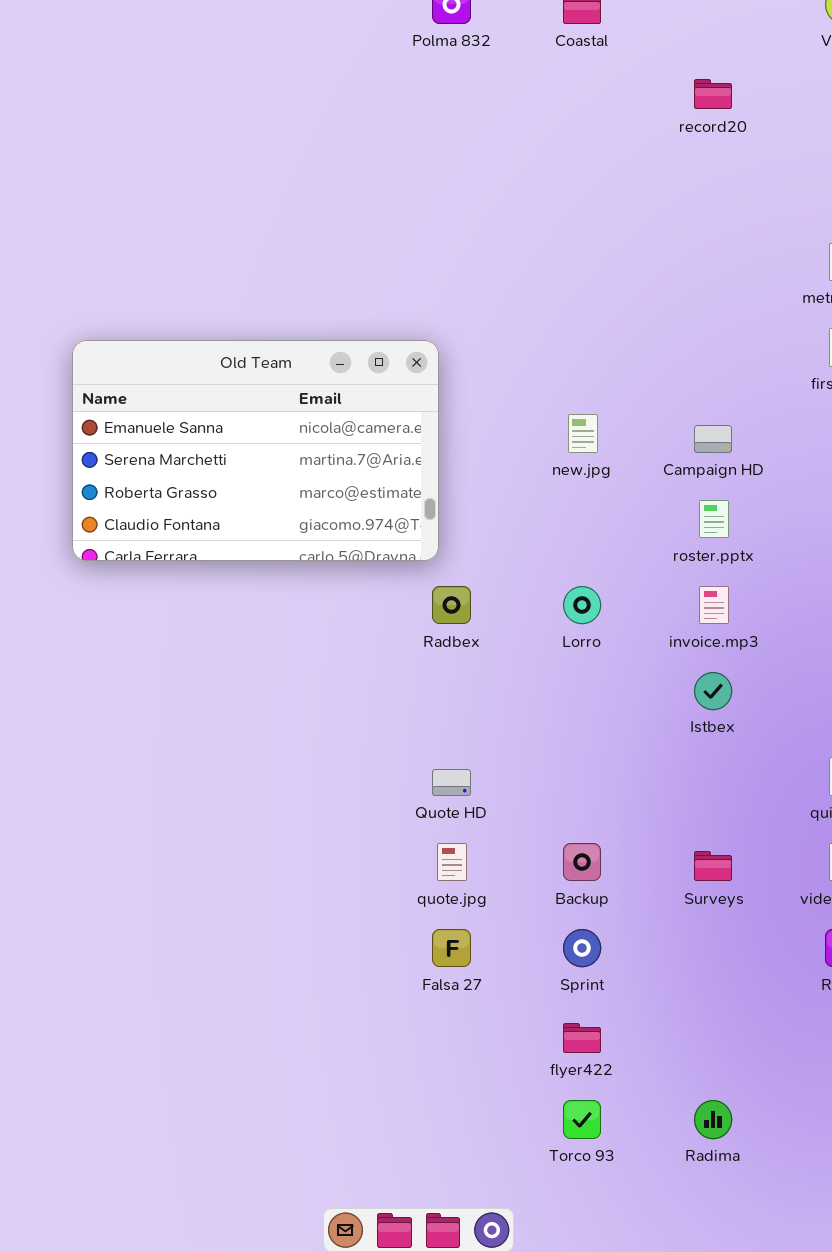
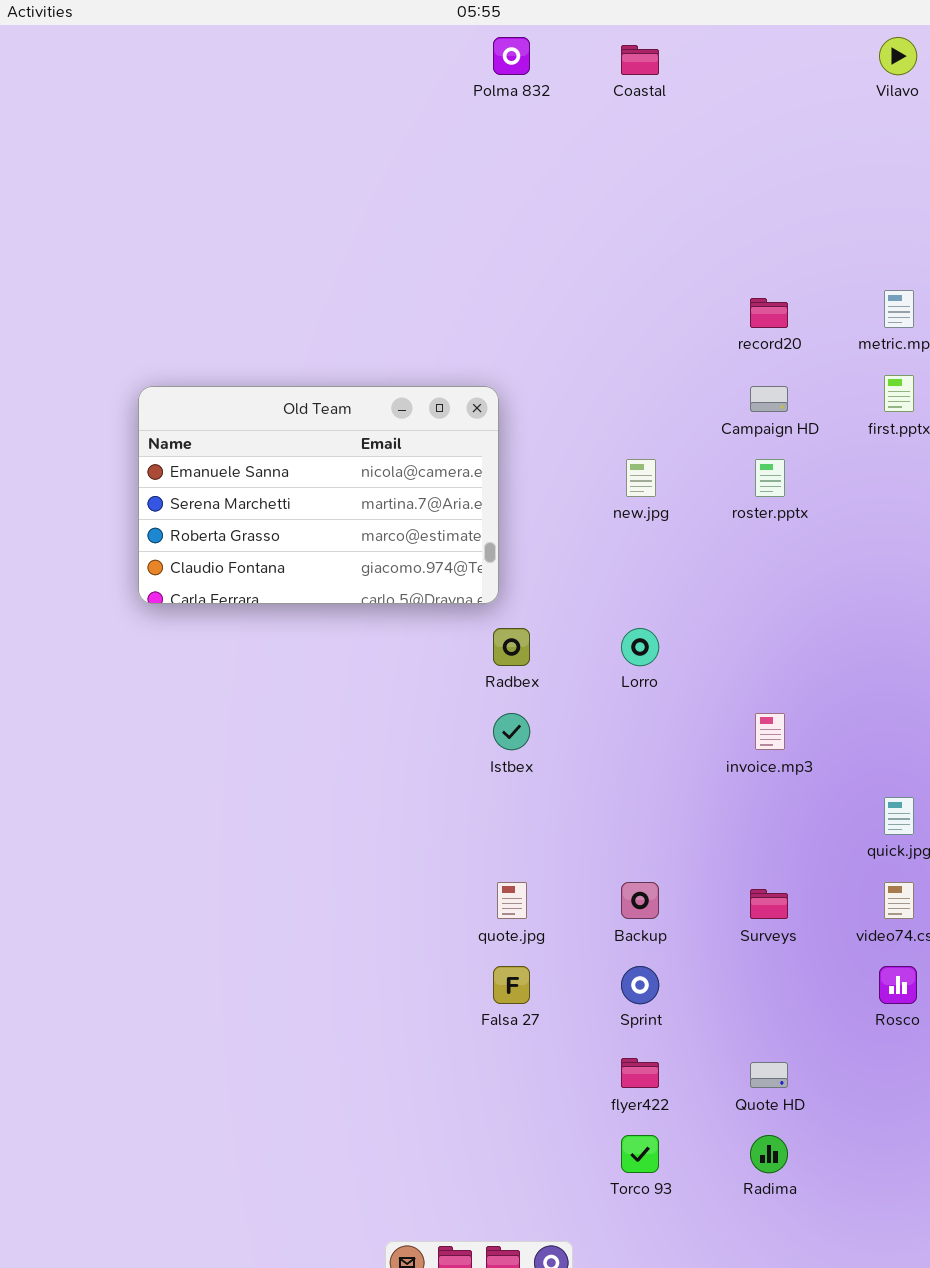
record20: [694,79,732,109] -> [750,298,788,328], moved
Campaign HD: [694,425,732,453] -> [750,386,788,412], moved
roster.pptx: [699,500,729,538] -> [755,459,785,497], moved
invoice.mp3: [699,586,729,624] -> [755,713,785,750], moved
Istbex: [694,672,732,710] -> [493,713,530,750], moved
Quote HD: [432,769,471,796] -> [750,1062,788,1088], moved

